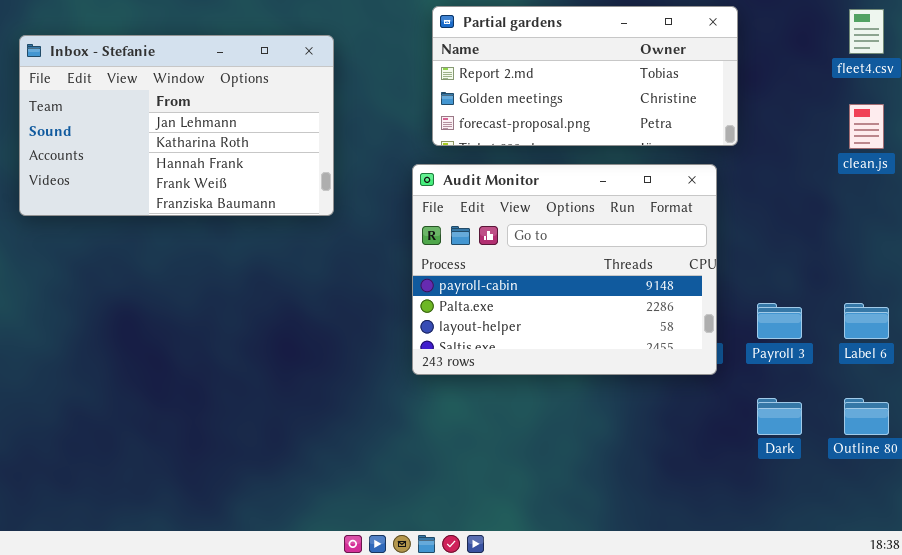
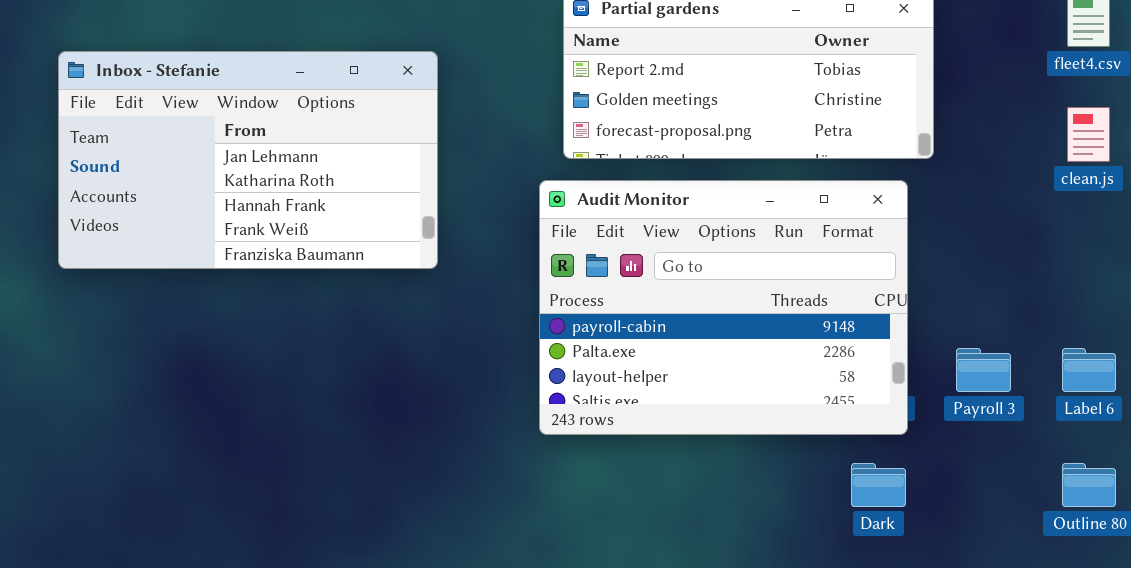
Inbox - Stefanie: [19,35,334,216] -> [58,51,438,269], moved
Dark: [757,398,802,435] -> [851,463,906,507], moved

